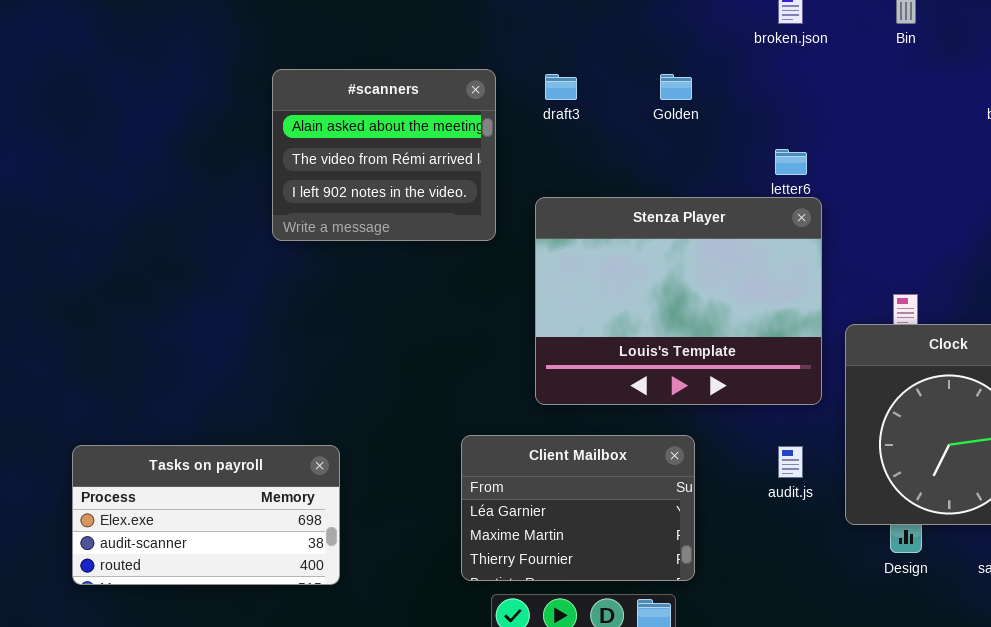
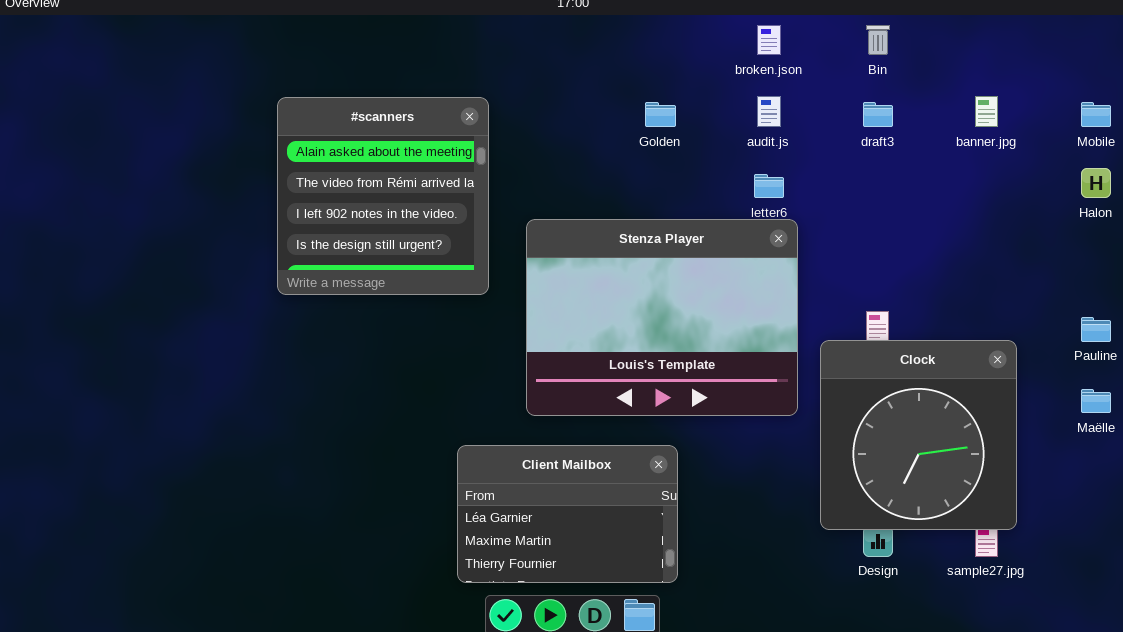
#scanners: [272,69,496,241] -> [277,97,489,295], resized
draft3: [545,74,577,100] -> [863,102,893,127], moved
Tasks on payroll: [72,445,340,585] -> none, closed
audit.js: [778,446,803,478] -> [757,96,781,127], moved

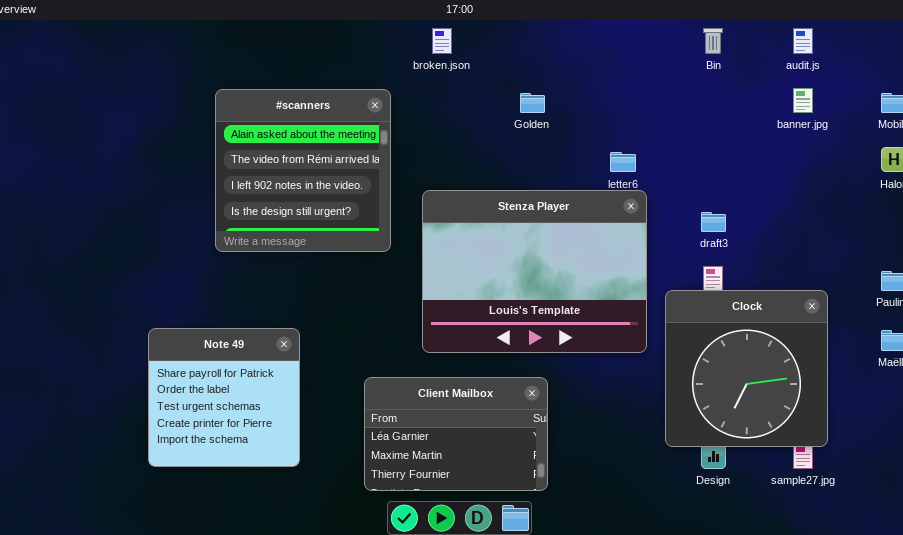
broken.json: [757,25,781,55] -> [432,28,452,54], moved
audit.js: [757,96,781,127] -> [793,28,813,54], moved
draft3: [863,102,893,127] -> [701,212,726,232], moved
Note 49: none -> [148,328,300,467], opened

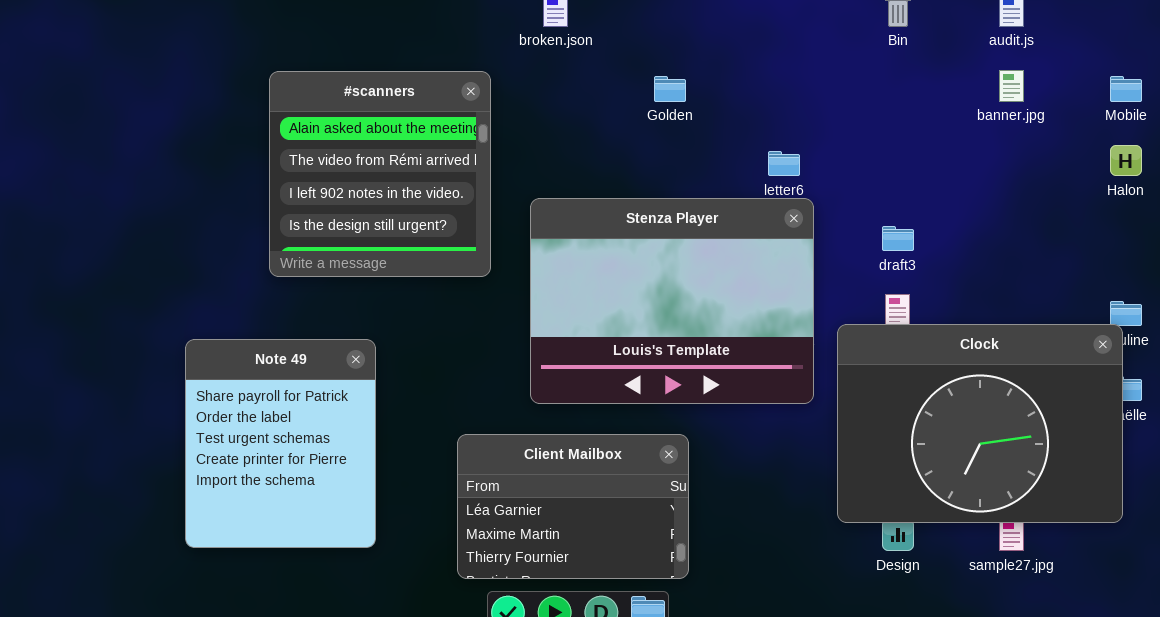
Clock: [665,290,828,447] -> [837,324,1123,523], resized
Note 49: [148,328,300,467] -> [185,339,376,548], resized

